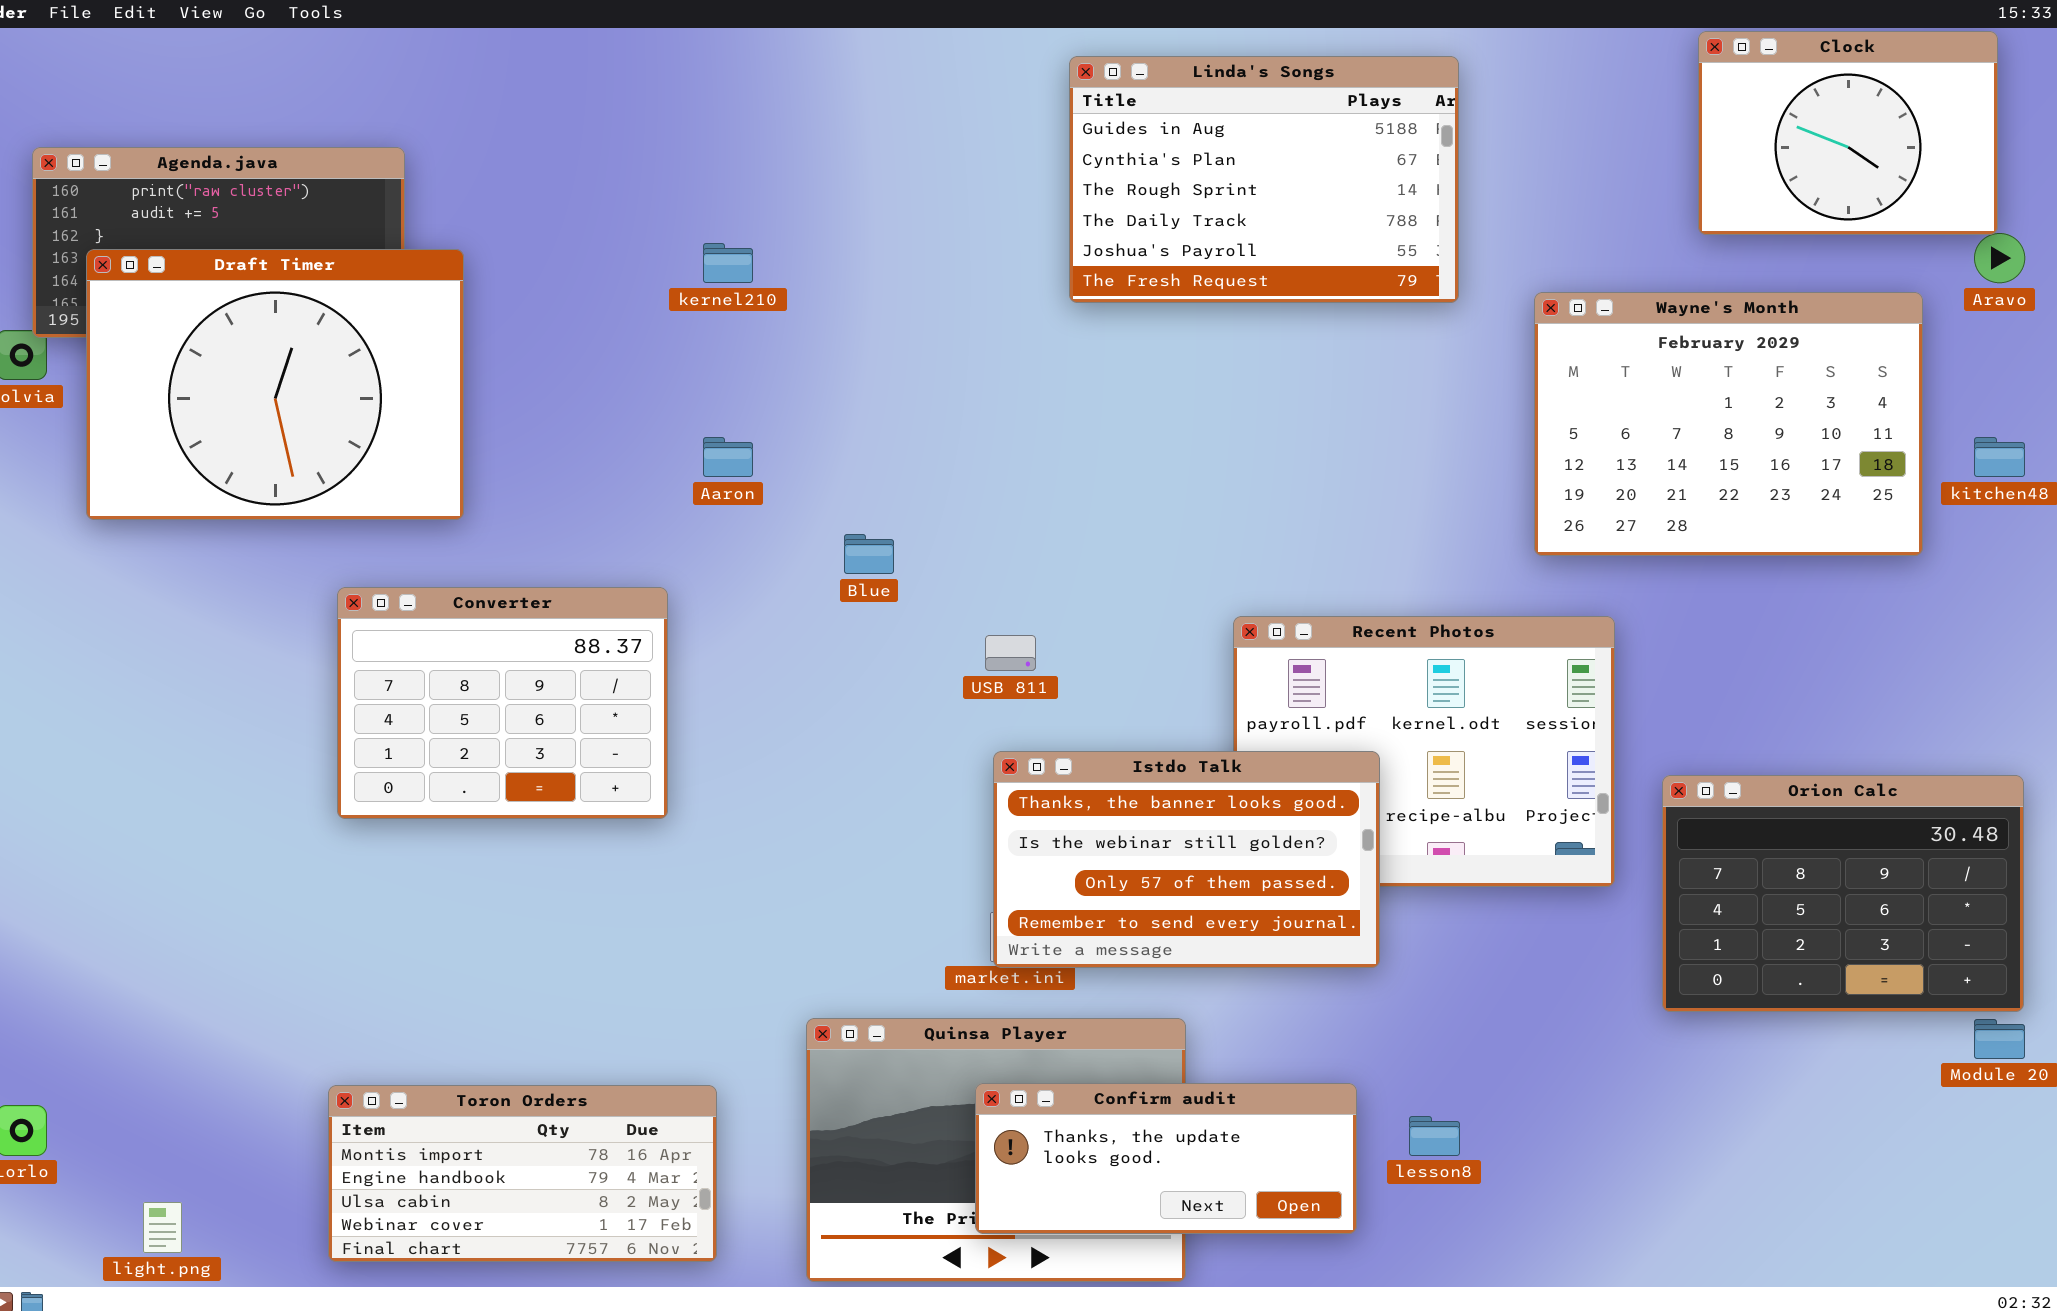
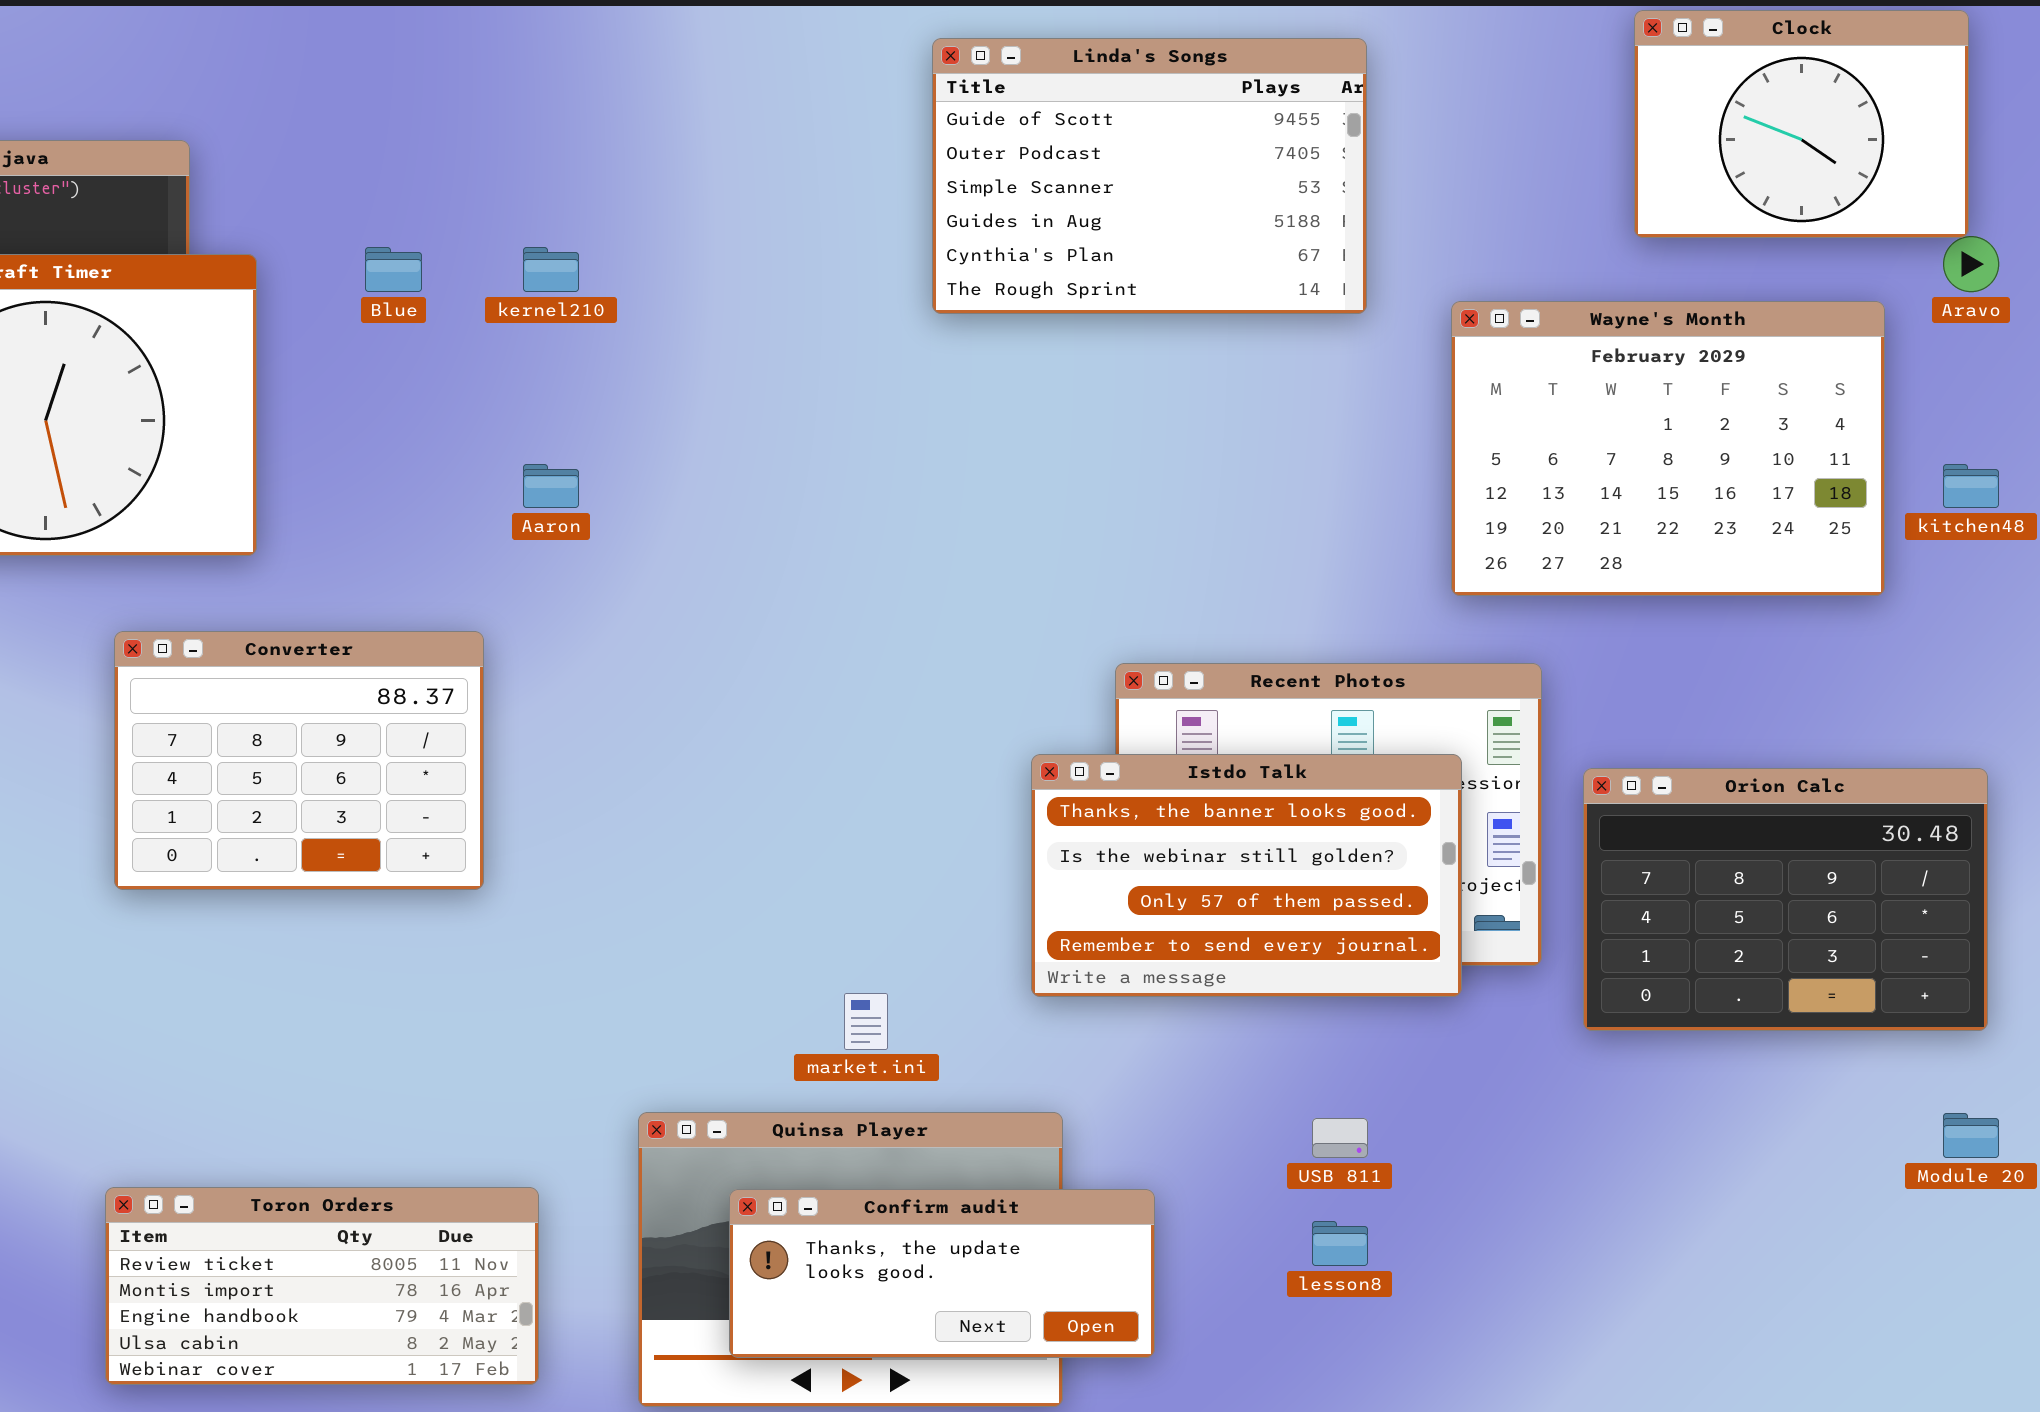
Linda's Songs: [1069,56,1459,303] -> [932,38,1367,314], scrolled up 3 rows
Blue: [844,534,894,574] -> [365,247,422,292], moved
USB 811: [985,635,1036,671] -> [1312,1118,1368,1158], moved
Istdo Talk: [993,751,1380,968] -> [1031,754,1462,997], moved
Orion Calc: [1662,775,2024,1012] -> [1583,768,1988,1031], moved
Confirm audit: [975,1083,1357,1234] -> [729,1189,1155,1358], moved
Toron Orders: [328,1085,717,1262] -> [105,1187,539,1385], scrolled up 1 row

